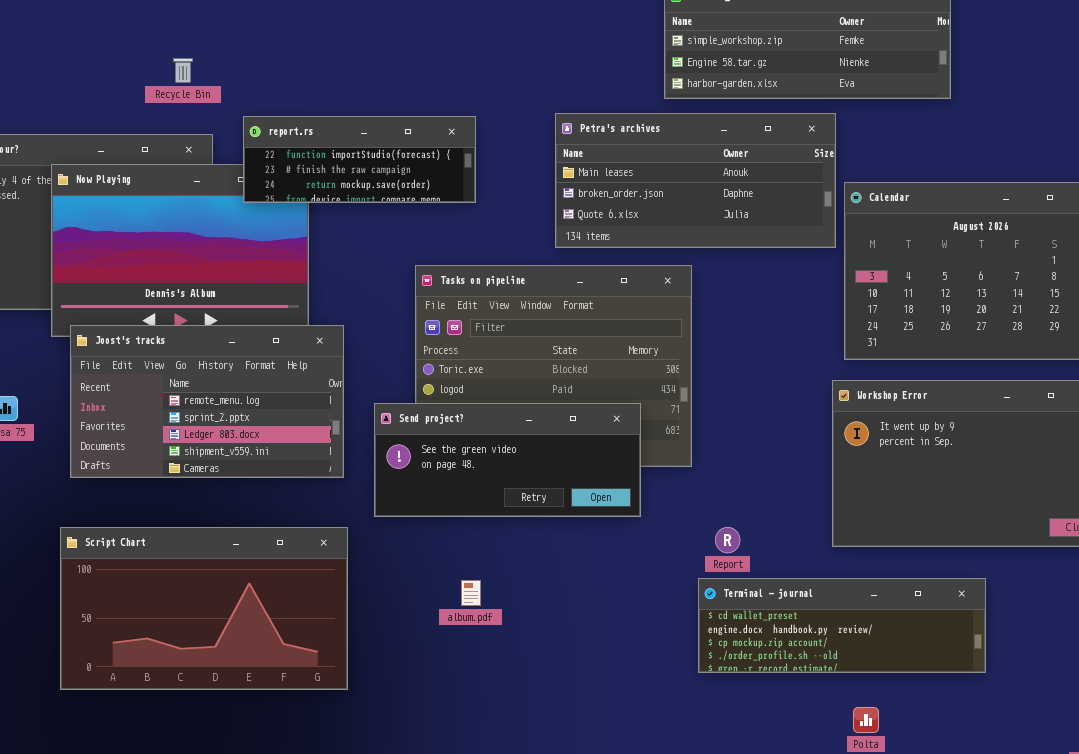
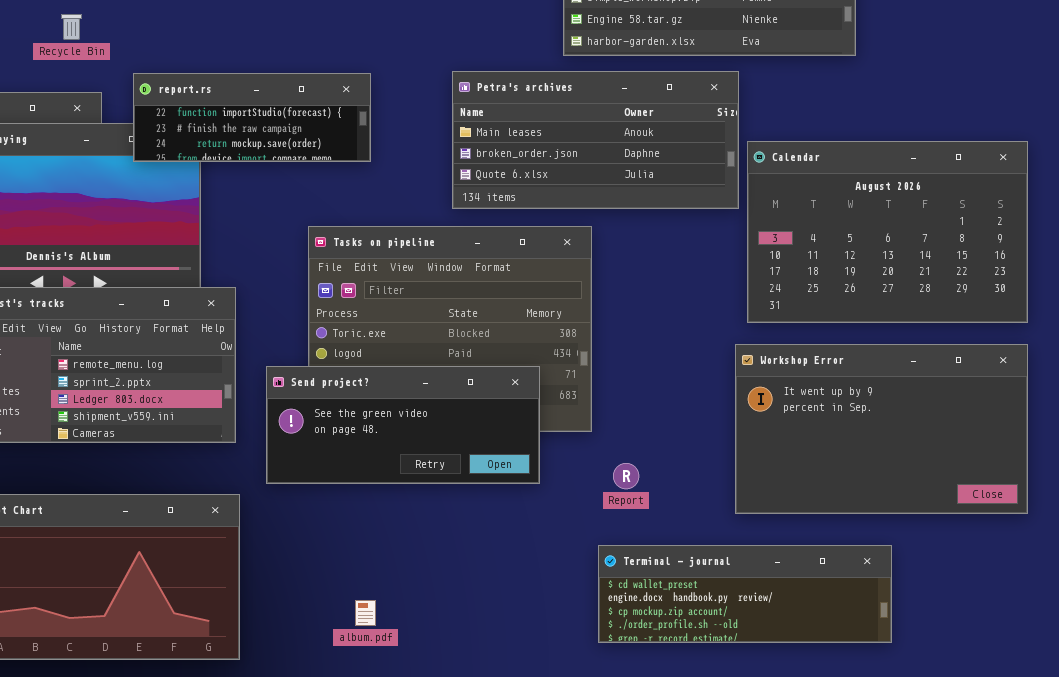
Report: [715,527,740,553] -> [613,463,639,489], moved
album.pdf: [461,580,481,606] -> [355,600,376,626], moved

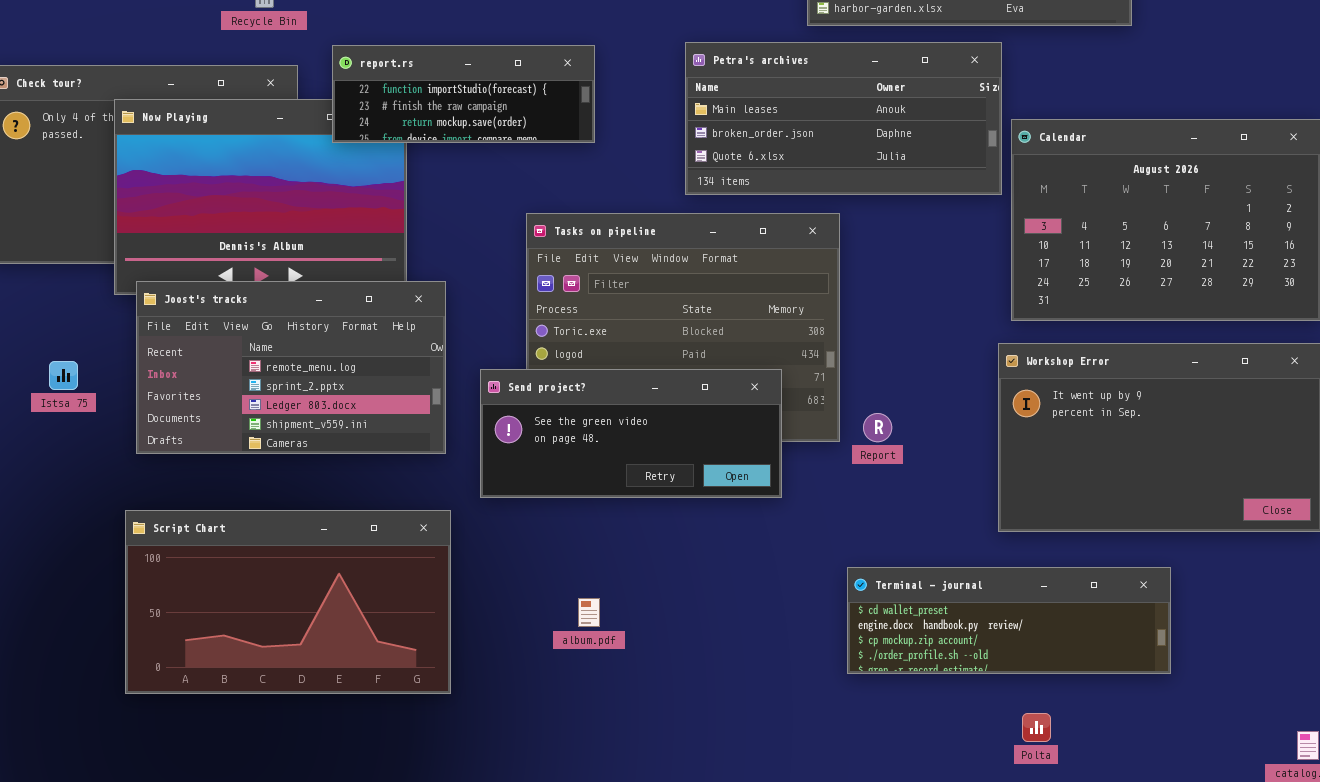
Report: [613,463,639,489] -> [863,413,892,442], moved
album.pdf: [355,600,376,626] -> [578,598,600,627], moved

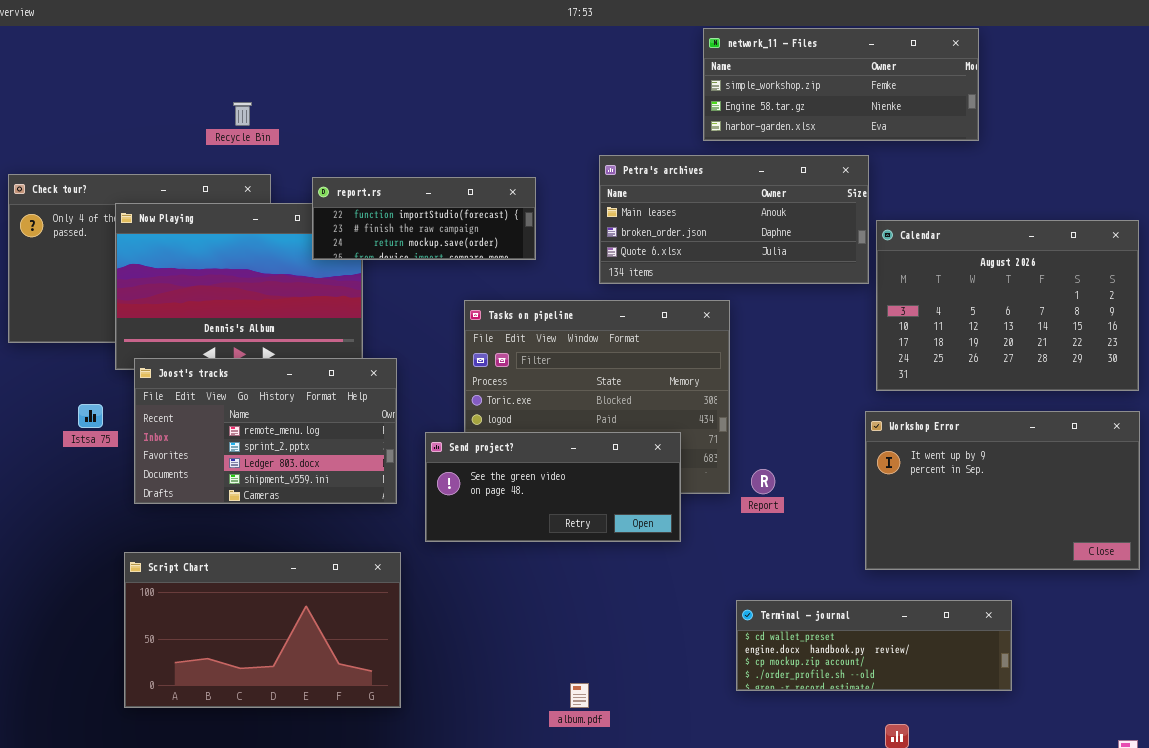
report.rs: [332,45,595,143] -> [312,177,536,260], moved
Istsa 75: [49,361,78,390] -> [78,404,103,428], moved
album.pdf: [578,598,600,627] -> [570,683,589,708], moved

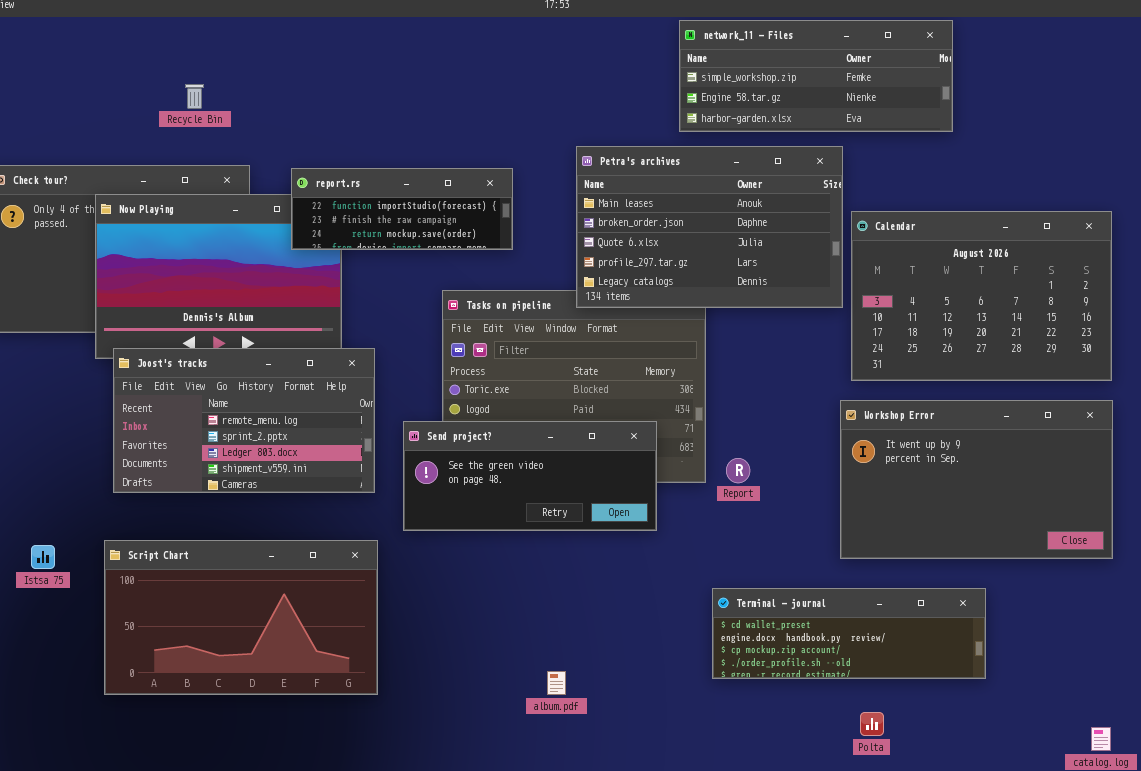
Recycle Bin: [233,102,252,126] -> [185,84,204,109], moved
Petra's archives: [599,155,869,284] -> [576,146,843,308], resized
Istsa 75: [78,404,103,428] -> [31,545,55,569], moved

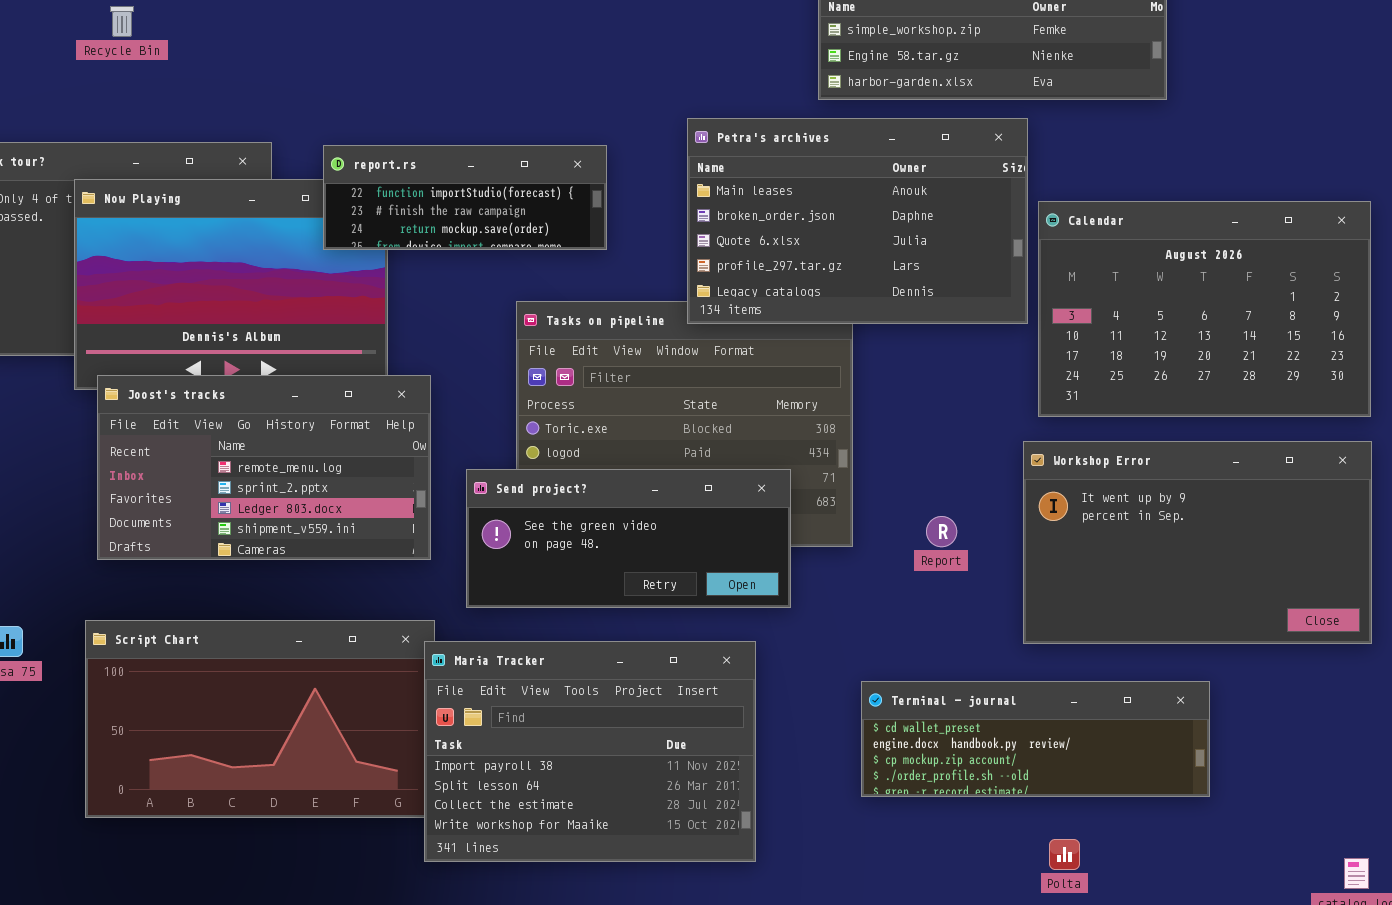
Recycle Bin: [185,84,204,109] -> [110,6,134,37], moved
Report: [726,458,750,483] -> [926,516,957,547], moved
Maria Tracker: none -> [424,641,756,862], opened

